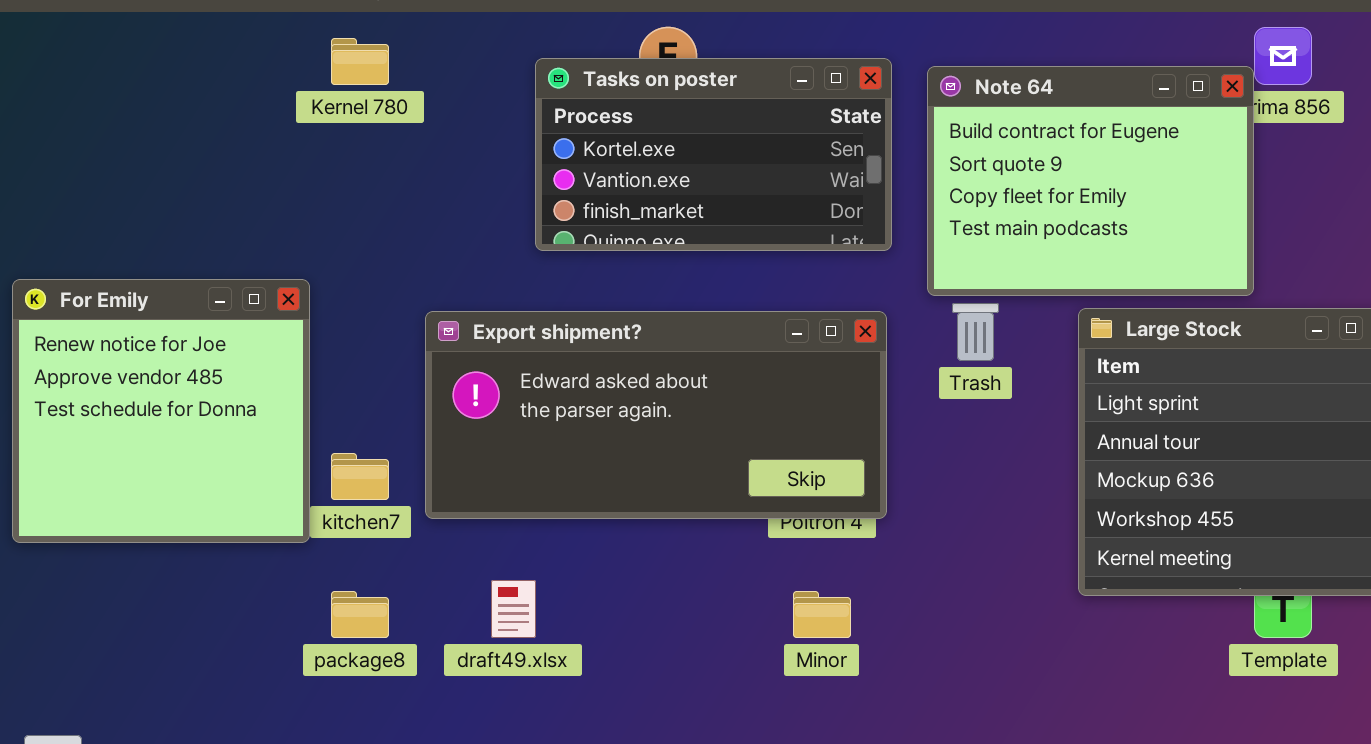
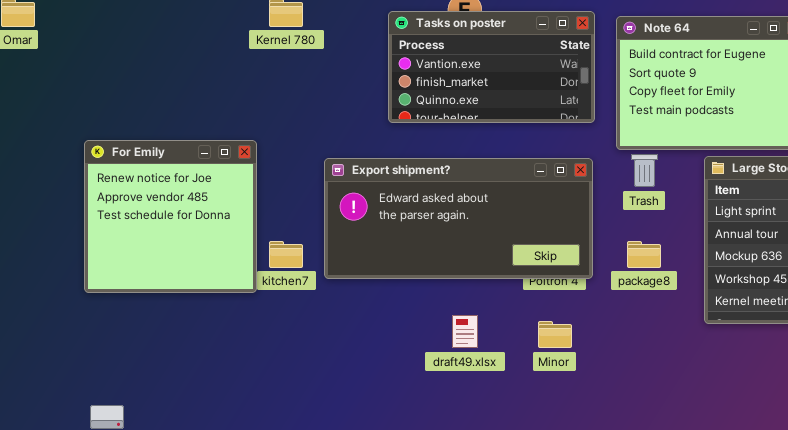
Tasks on poster: [535,58,892,251] -> [388,11,595,123], scrolled down 1 row
draft49.xlsx: [491,580,536,638] -> [452,315,478,348], moved
package8: [331,591,389,638] -> [627,241,661,268], moved

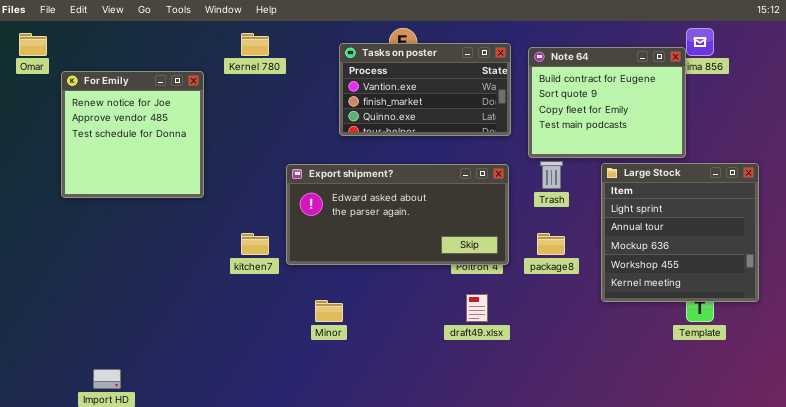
For Emily: [84,140,257,293] -> [61,71,204,198], moved
draft49.xlsx: [452,315,478,348] -> [466,294,488,322], moved
Minor: [538,321,572,348] -> [315,300,343,322], moved

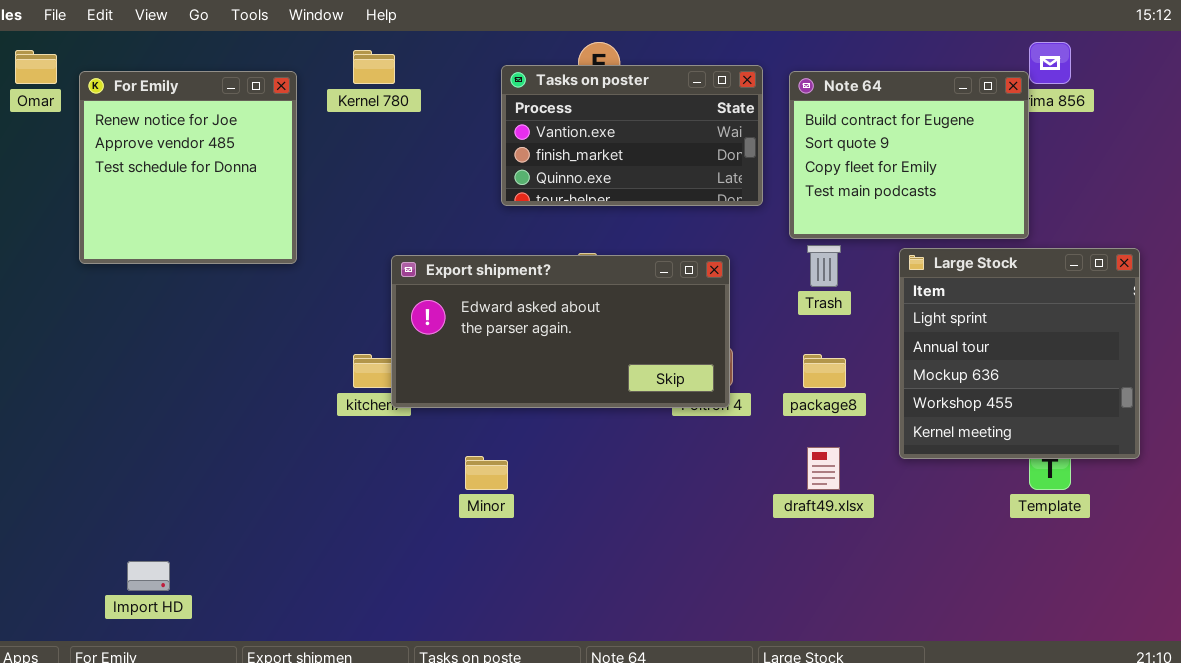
For Emily: [61,71,204,198] -> [79,71,297,264], moved
Export shipment?: [286,164,509,265] -> [391,255,730,408], moved
draft49.xlsx: [466,294,488,322] -> [807,447,840,490], moved

